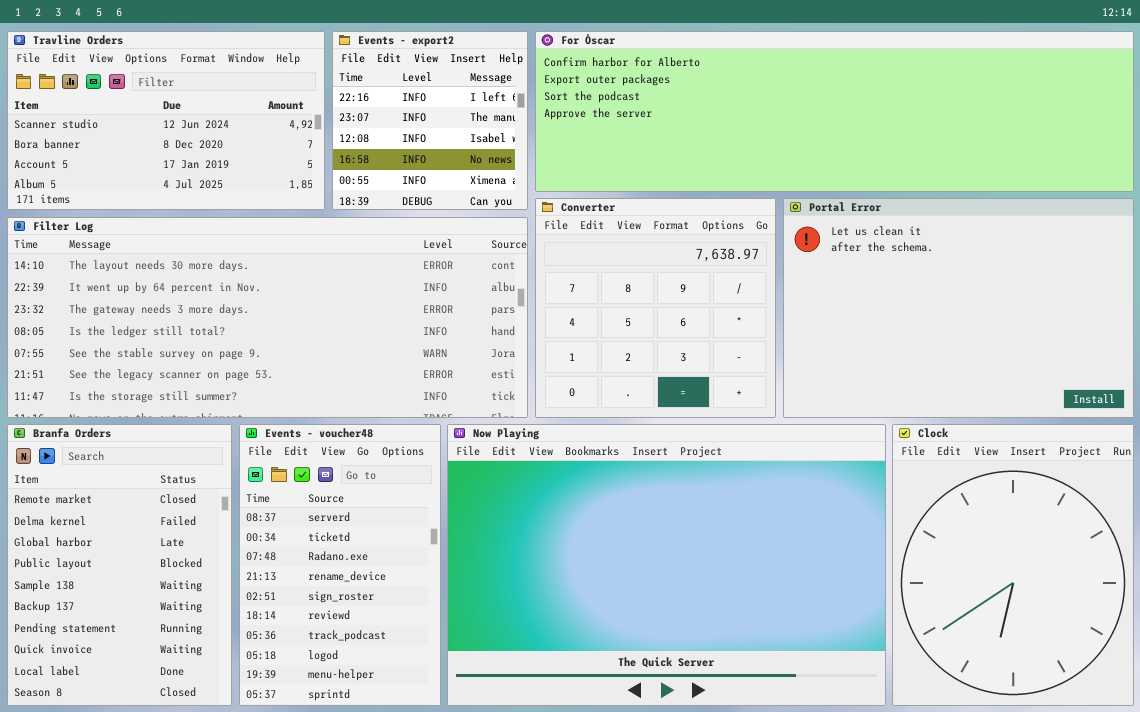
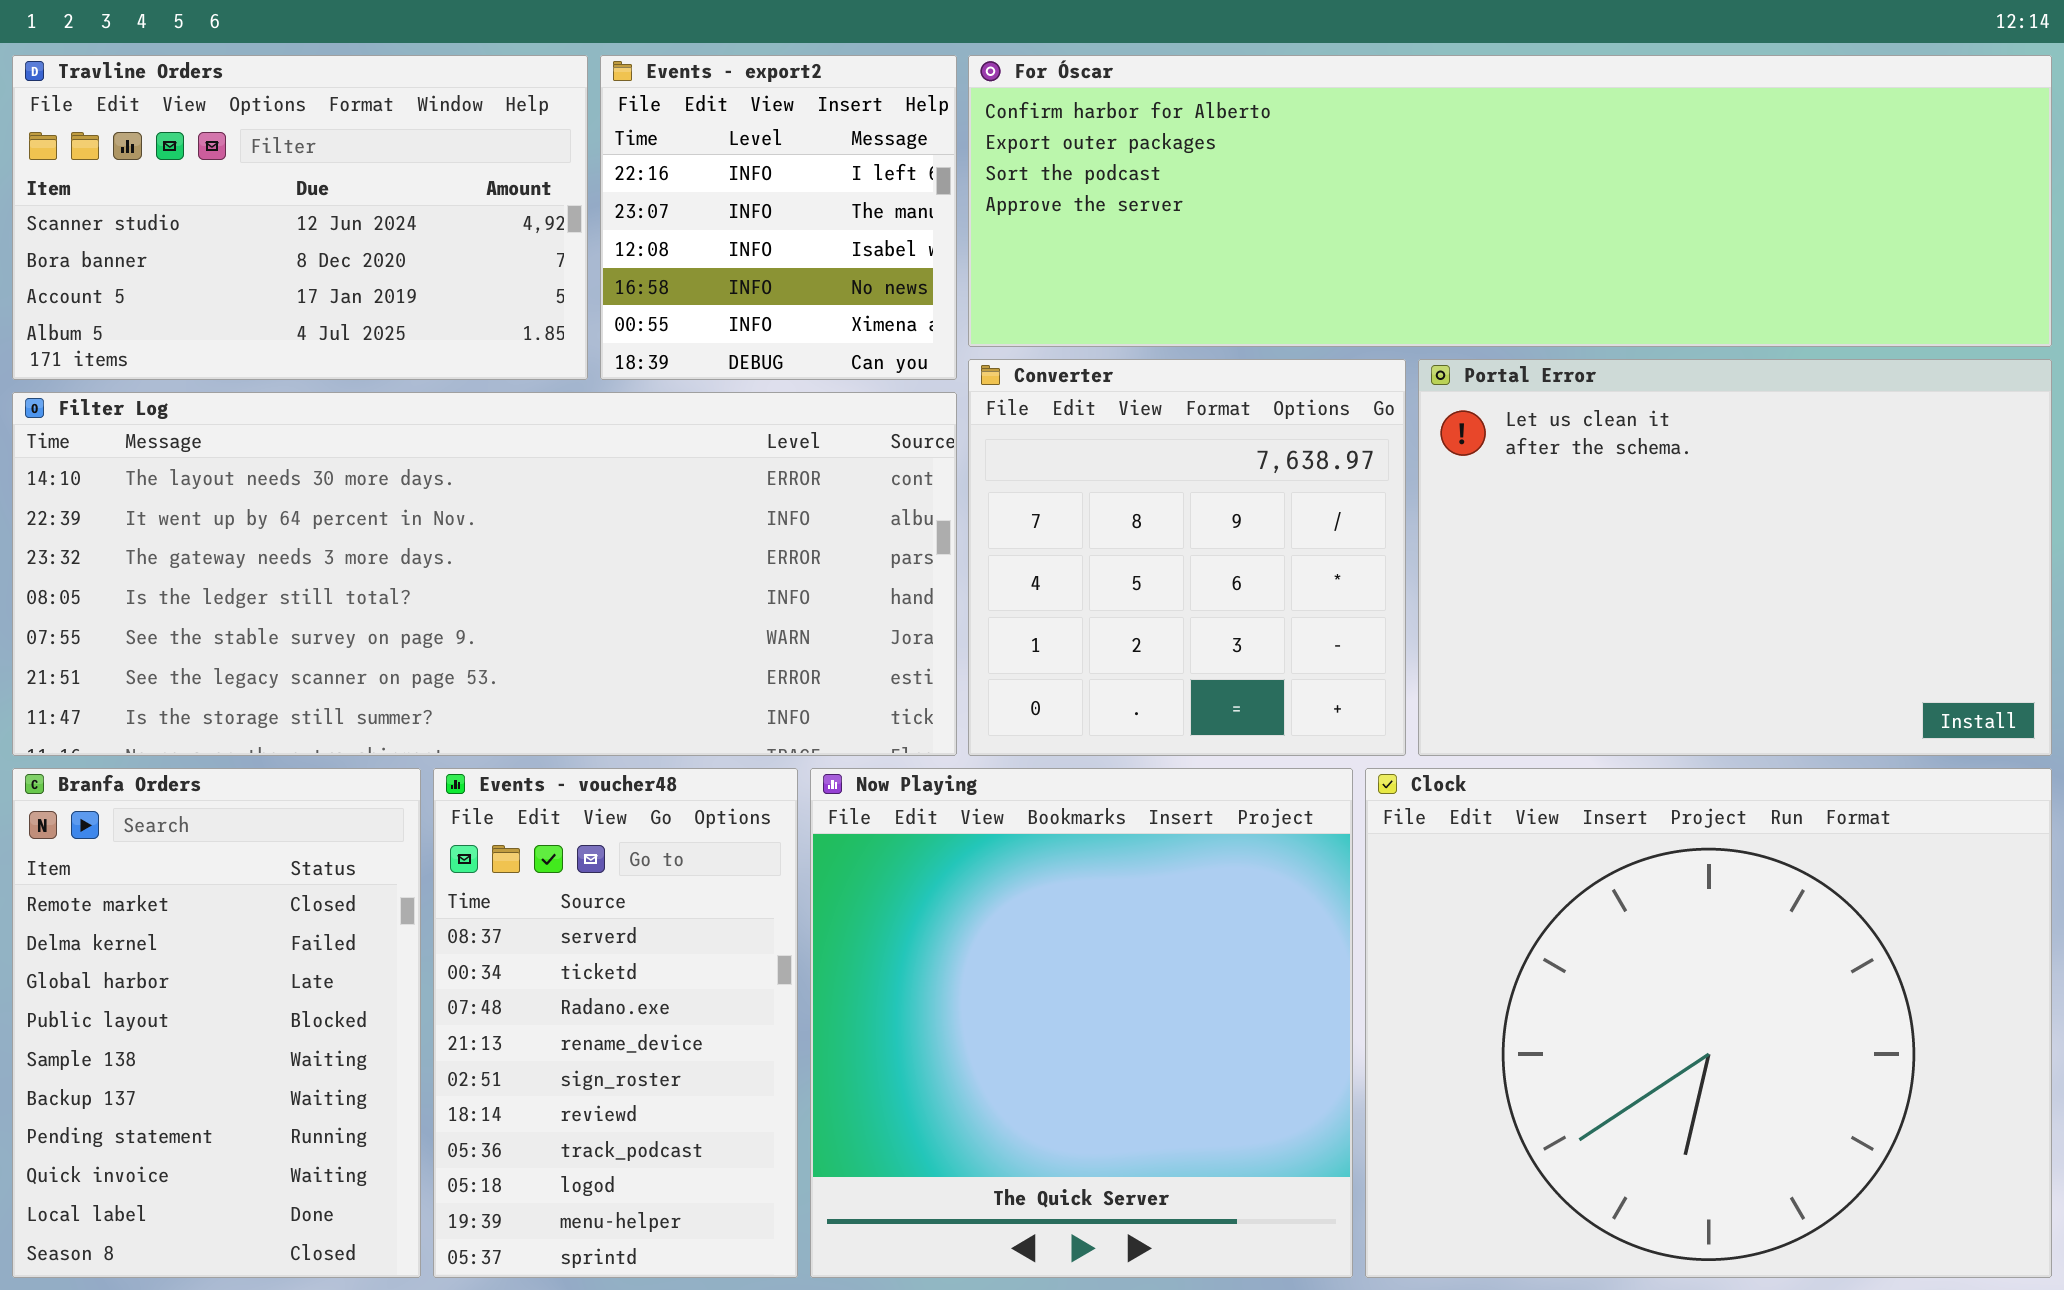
Now Playing: [447,424,886,706] -> [810,768,1353,1278], resized
Clock: [892,424,1134,706] -> [1365,768,2052,1278], resized

